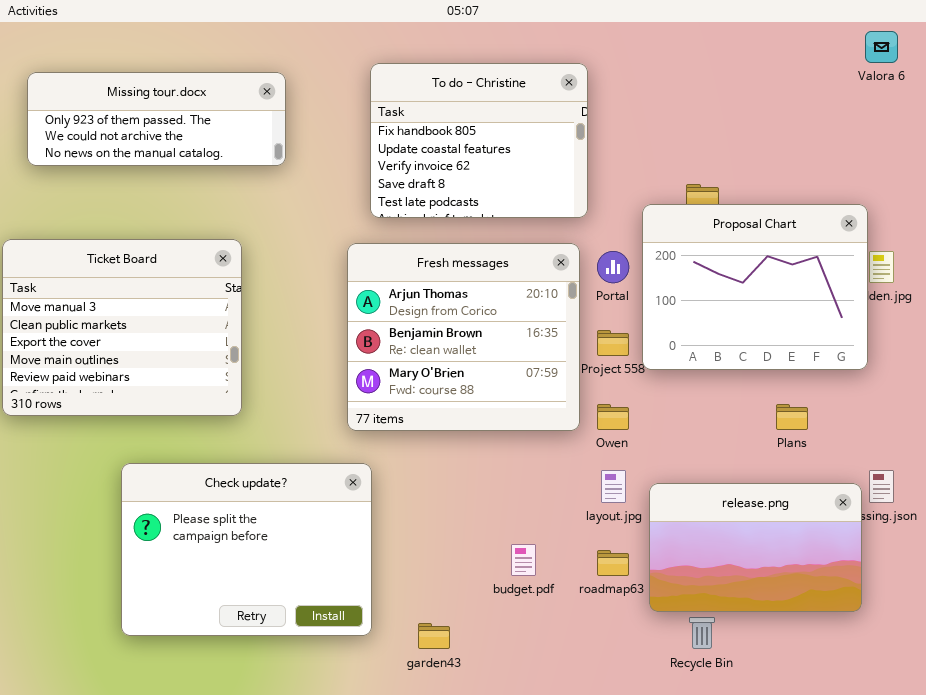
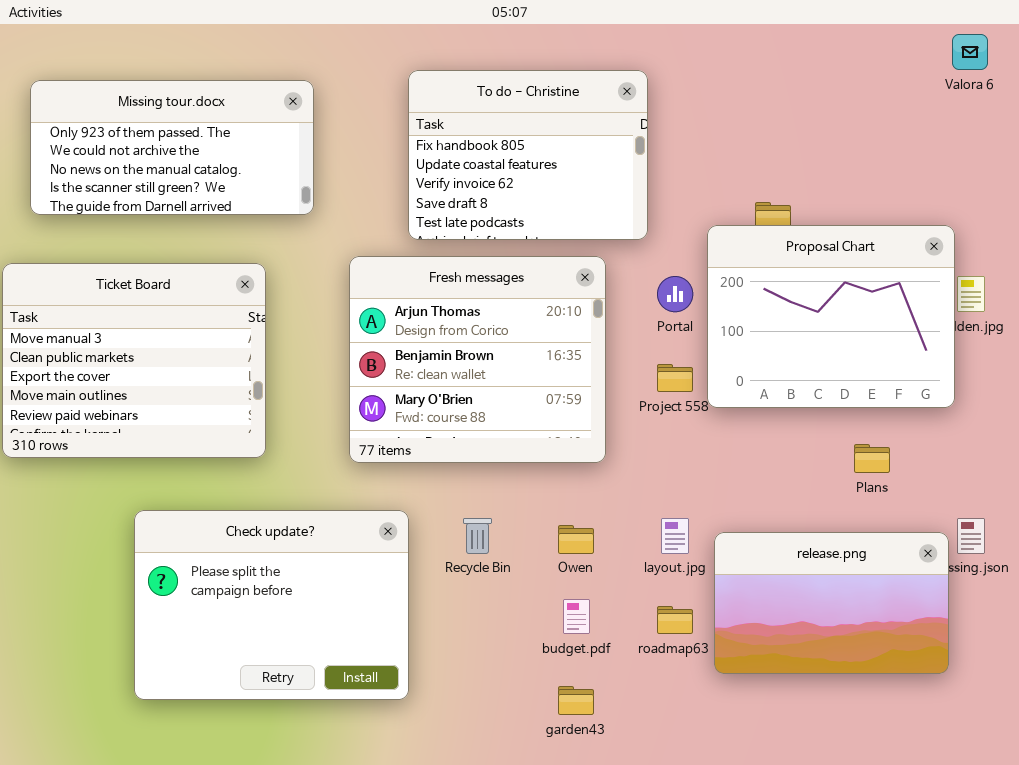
Missing tour.docx: [27,72,286,166] -> [30,80,314,215], resized
Fresh messages: [347,243,580,431] -> [349,256,606,463], moved
Owen: [597,404,629,430] -> [558,525,594,554], moved
Recycle Bin: [689,617,715,649] -> [463,518,492,554], moved
garden43: [418,623,450,649] -> [558,686,594,715], moved

